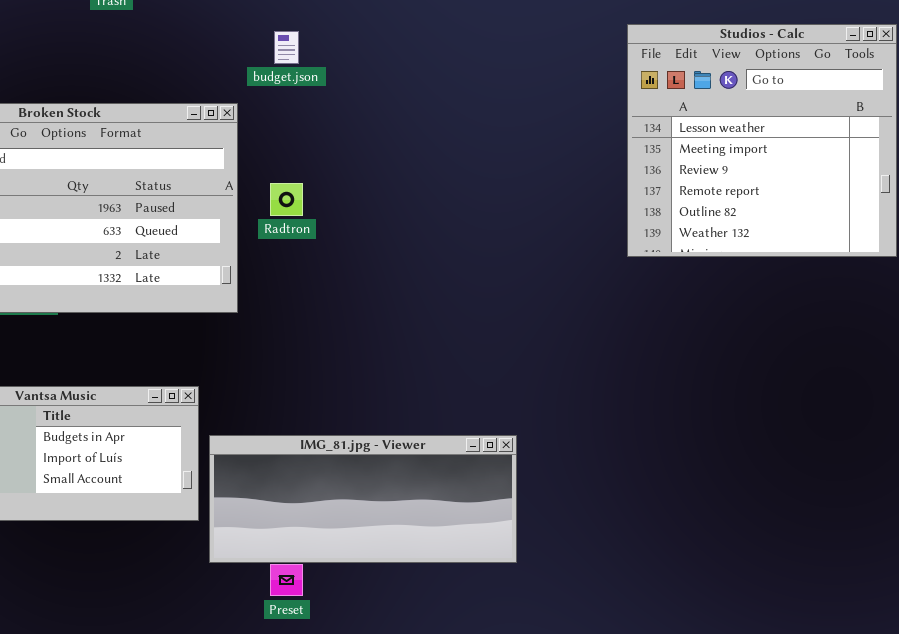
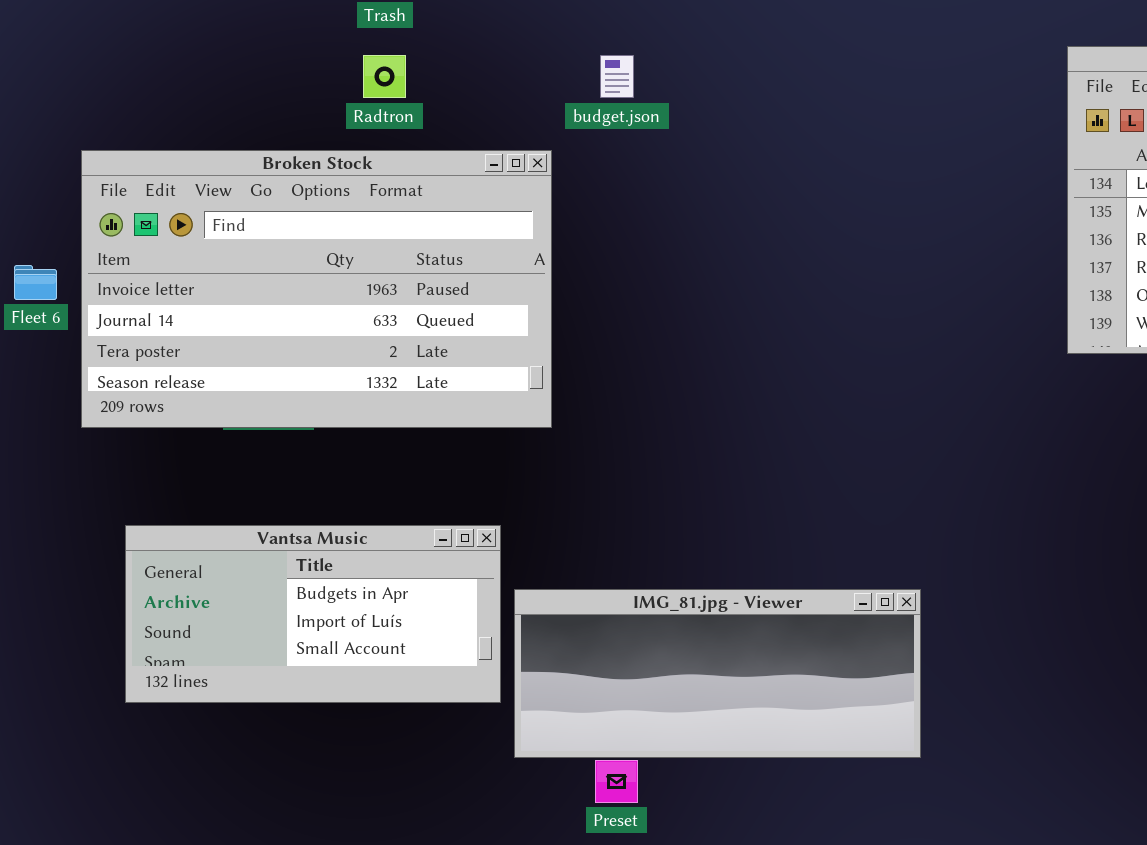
Radtron: [270,183,303,216] -> [363,55,406,98], moved

